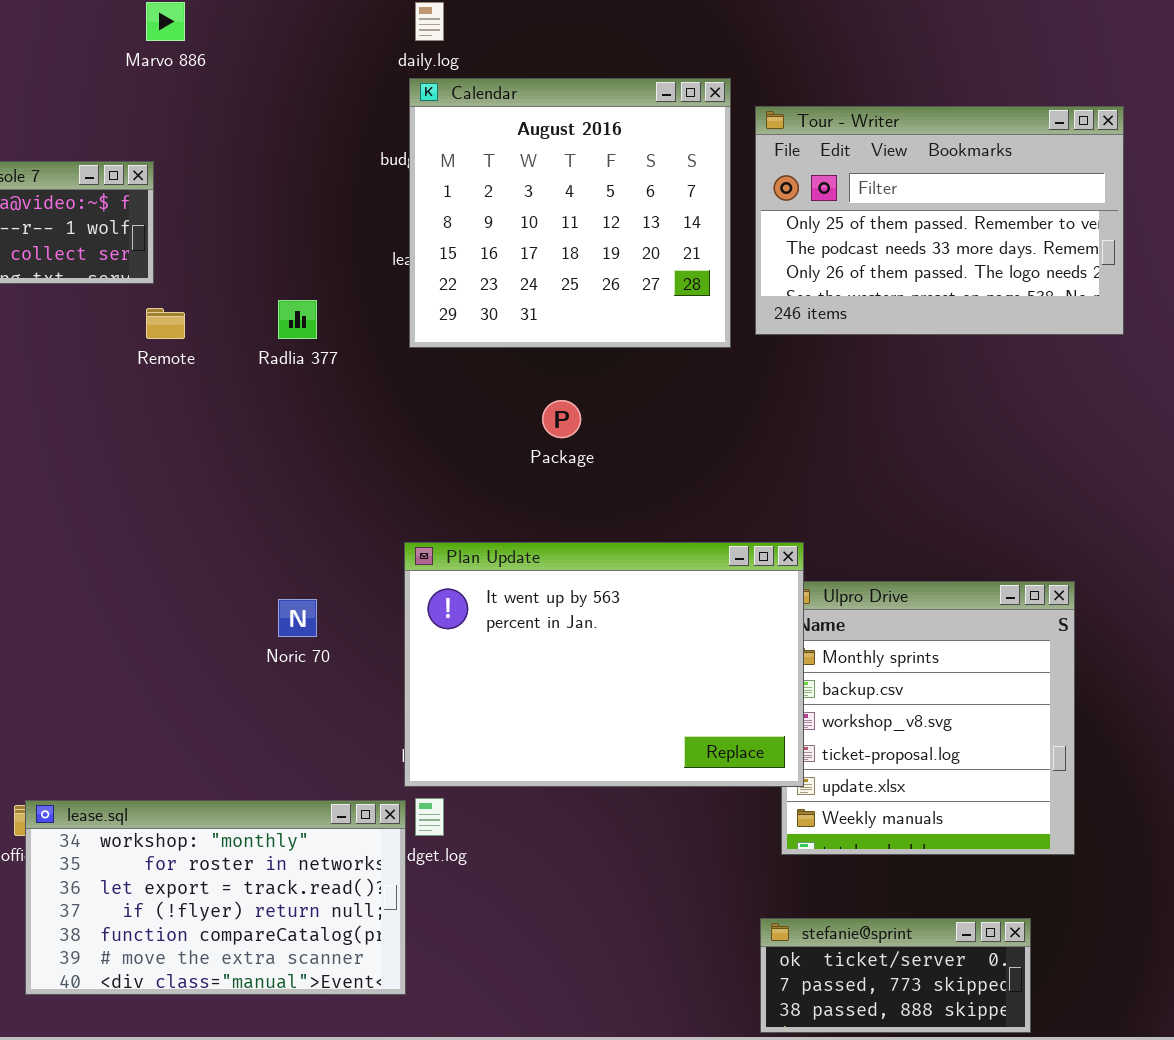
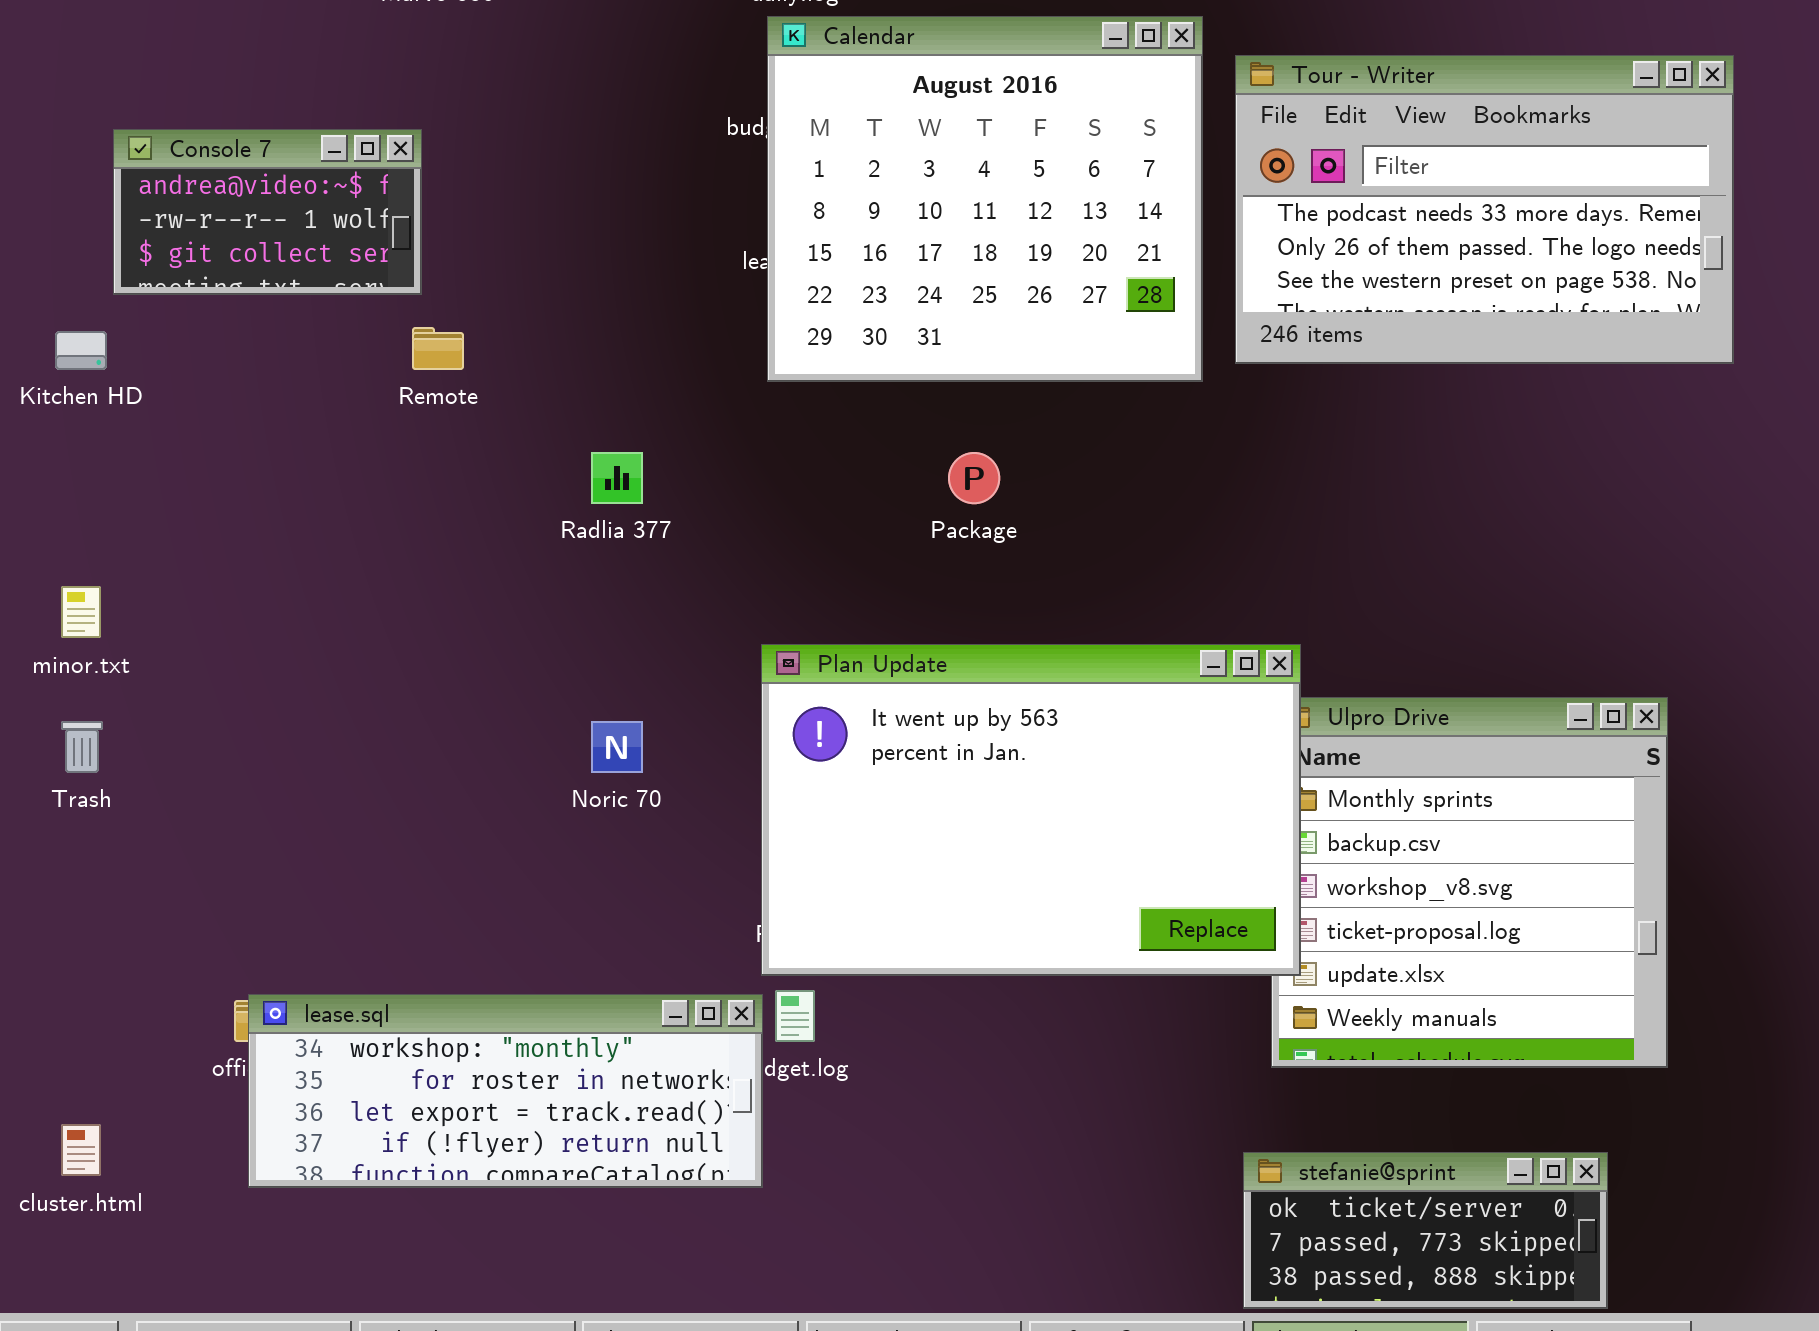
Tour - Writer: [755,106,1124,335] -> [1235,55,1734,364], scrolled down 1 row
Radlia 377: [278,300,317,339] -> [591,452,643,504], moved
lease.sql: [25,800,406,995] -> [248,994,763,1188], resized

